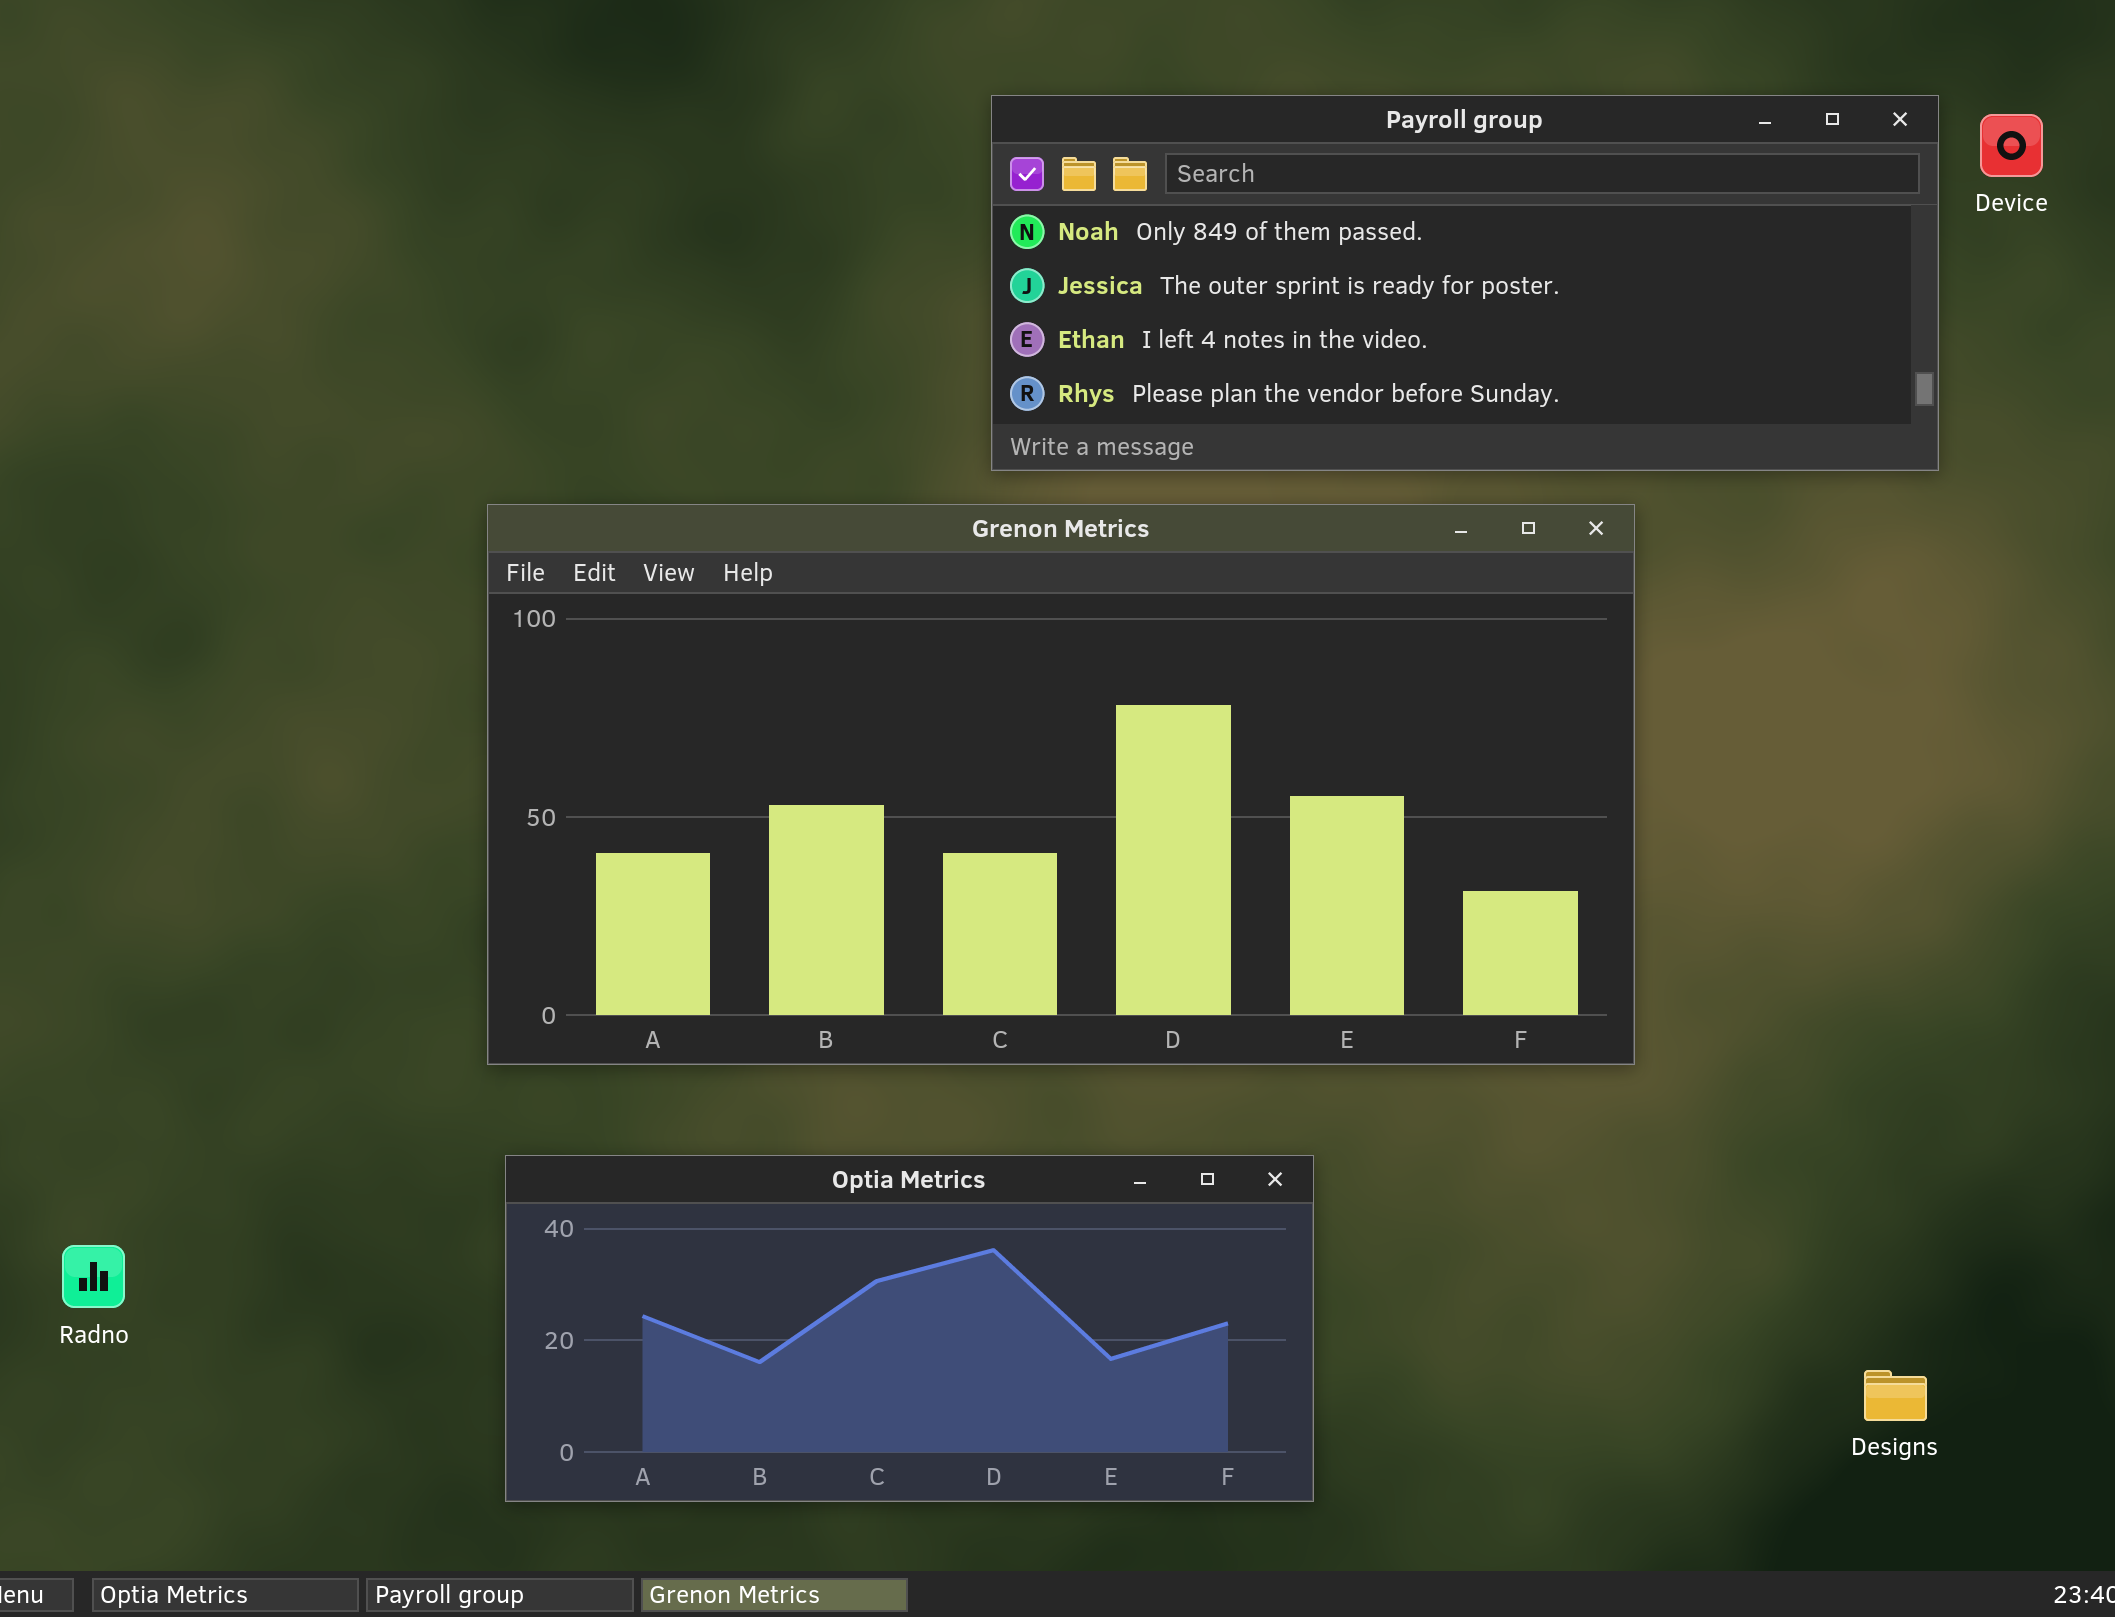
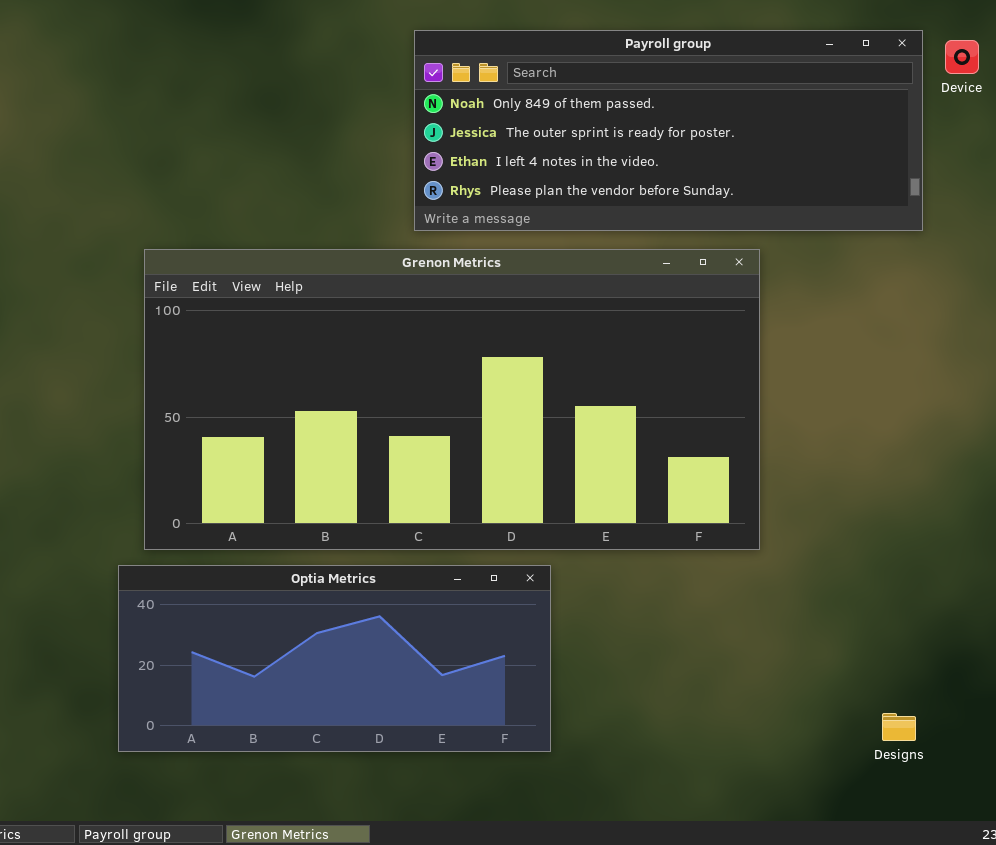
Optia Metrics: [505,1155,1314,1502] -> [118,565,551,752], moved

